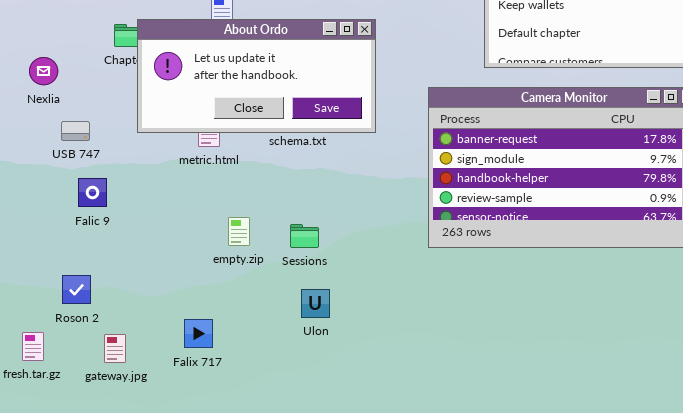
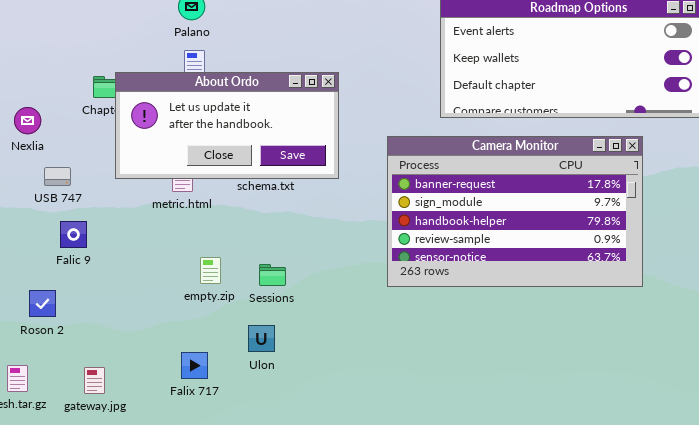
Roson 2: [62,275,91,304] -> [29,290,56,317], moved
Ulon: [301,289,330,318] -> [248,325,275,352], moved
Falix 717: [184,319,213,348] -> [181,352,208,379], moved

